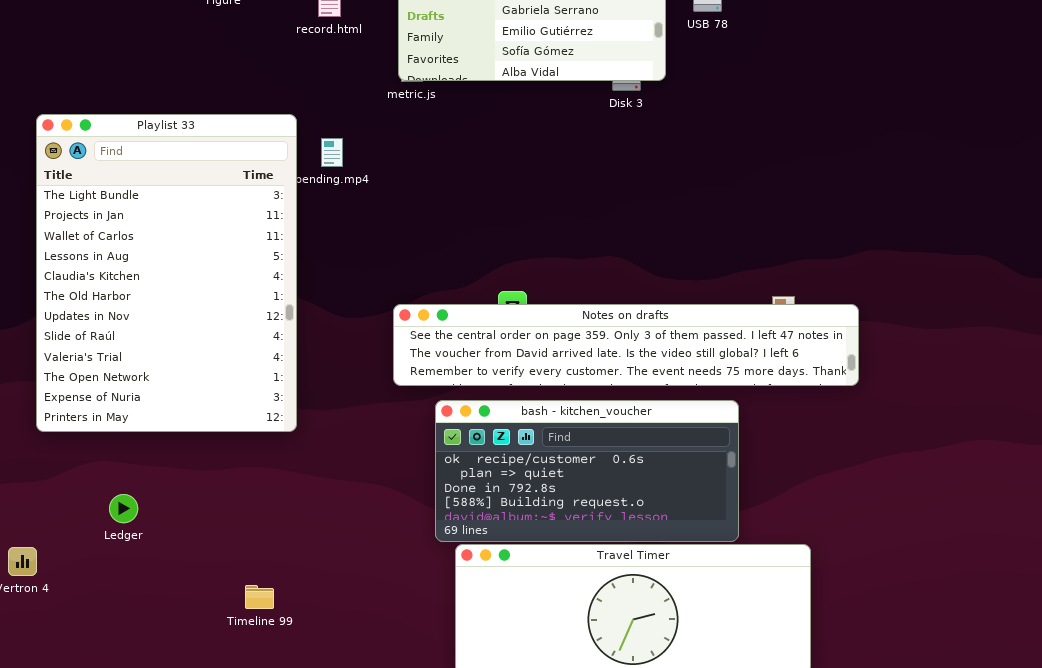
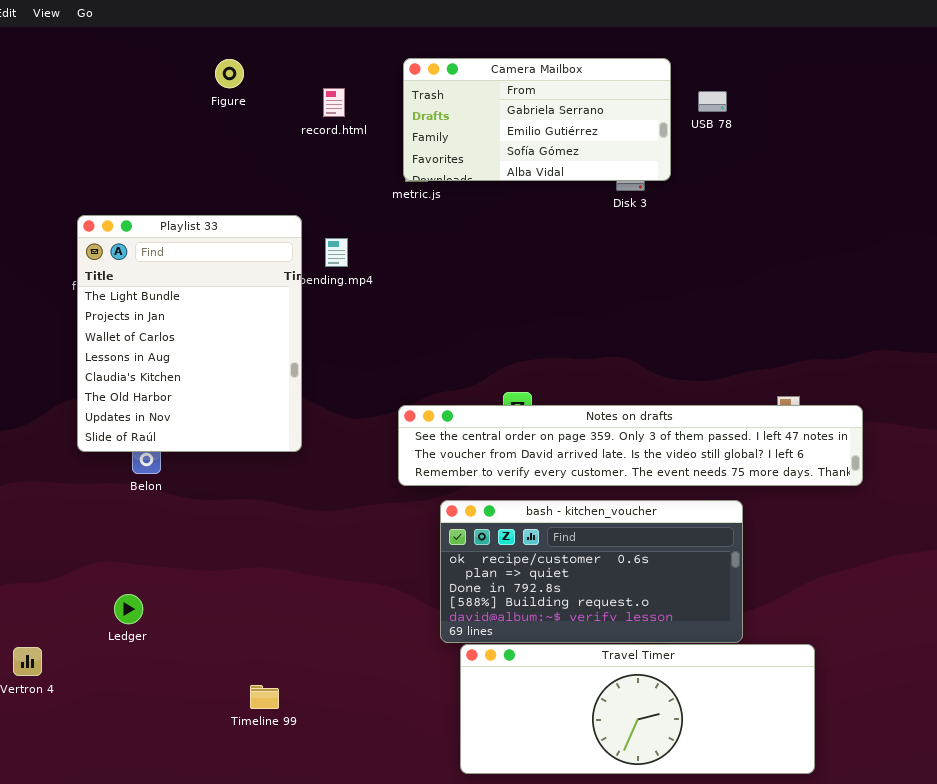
Playlist 33: [36,114,297,432] -> [77,215,302,452], resized

